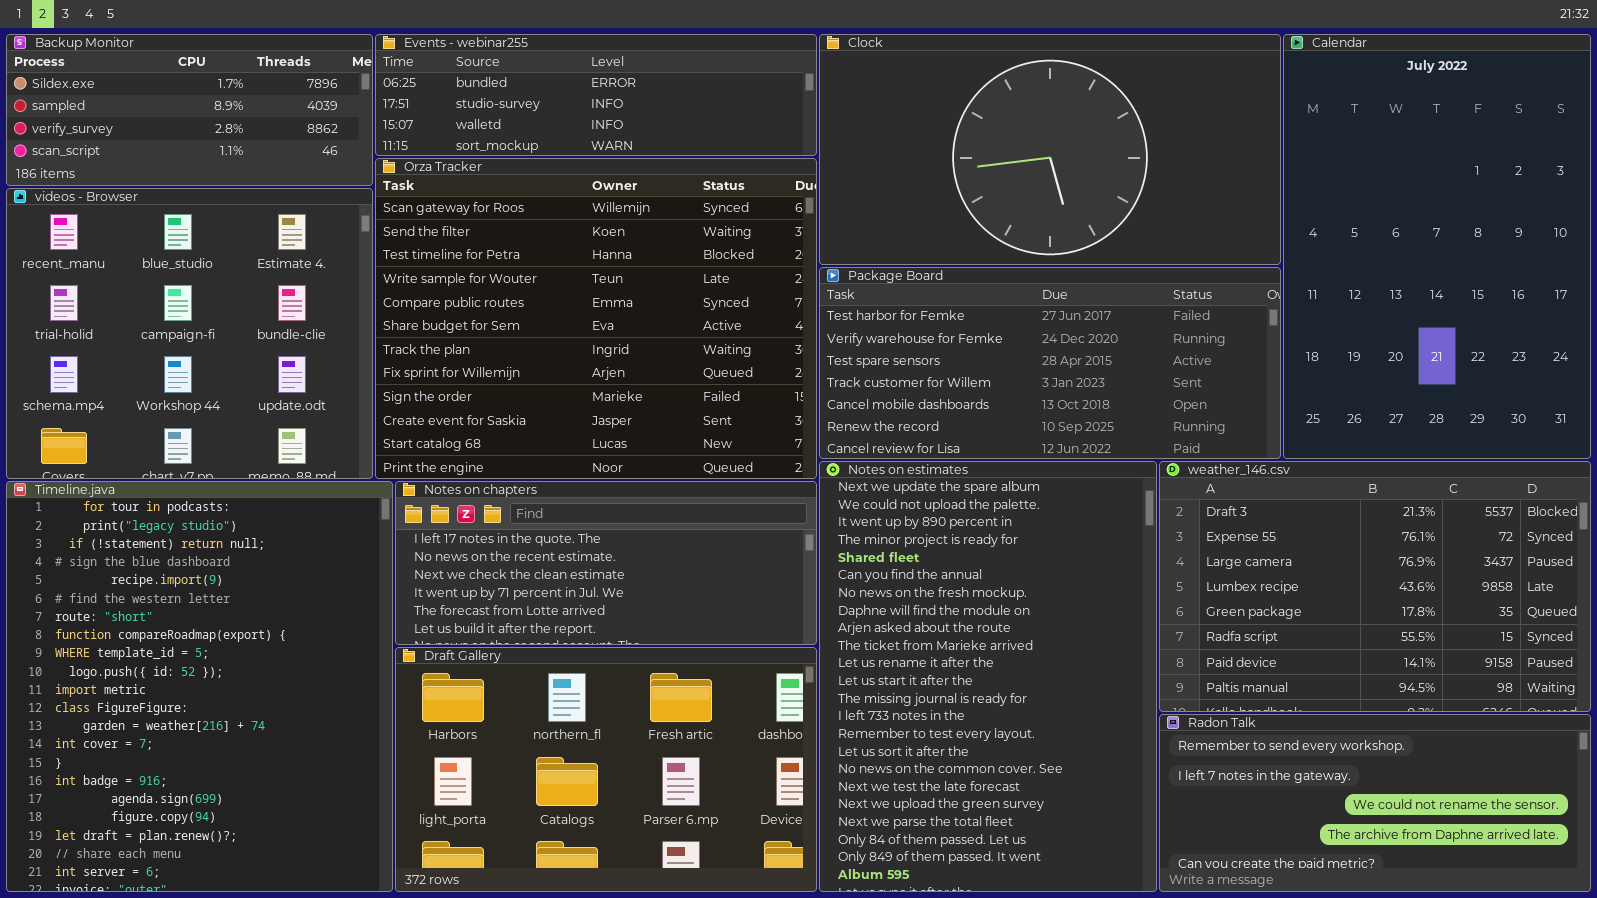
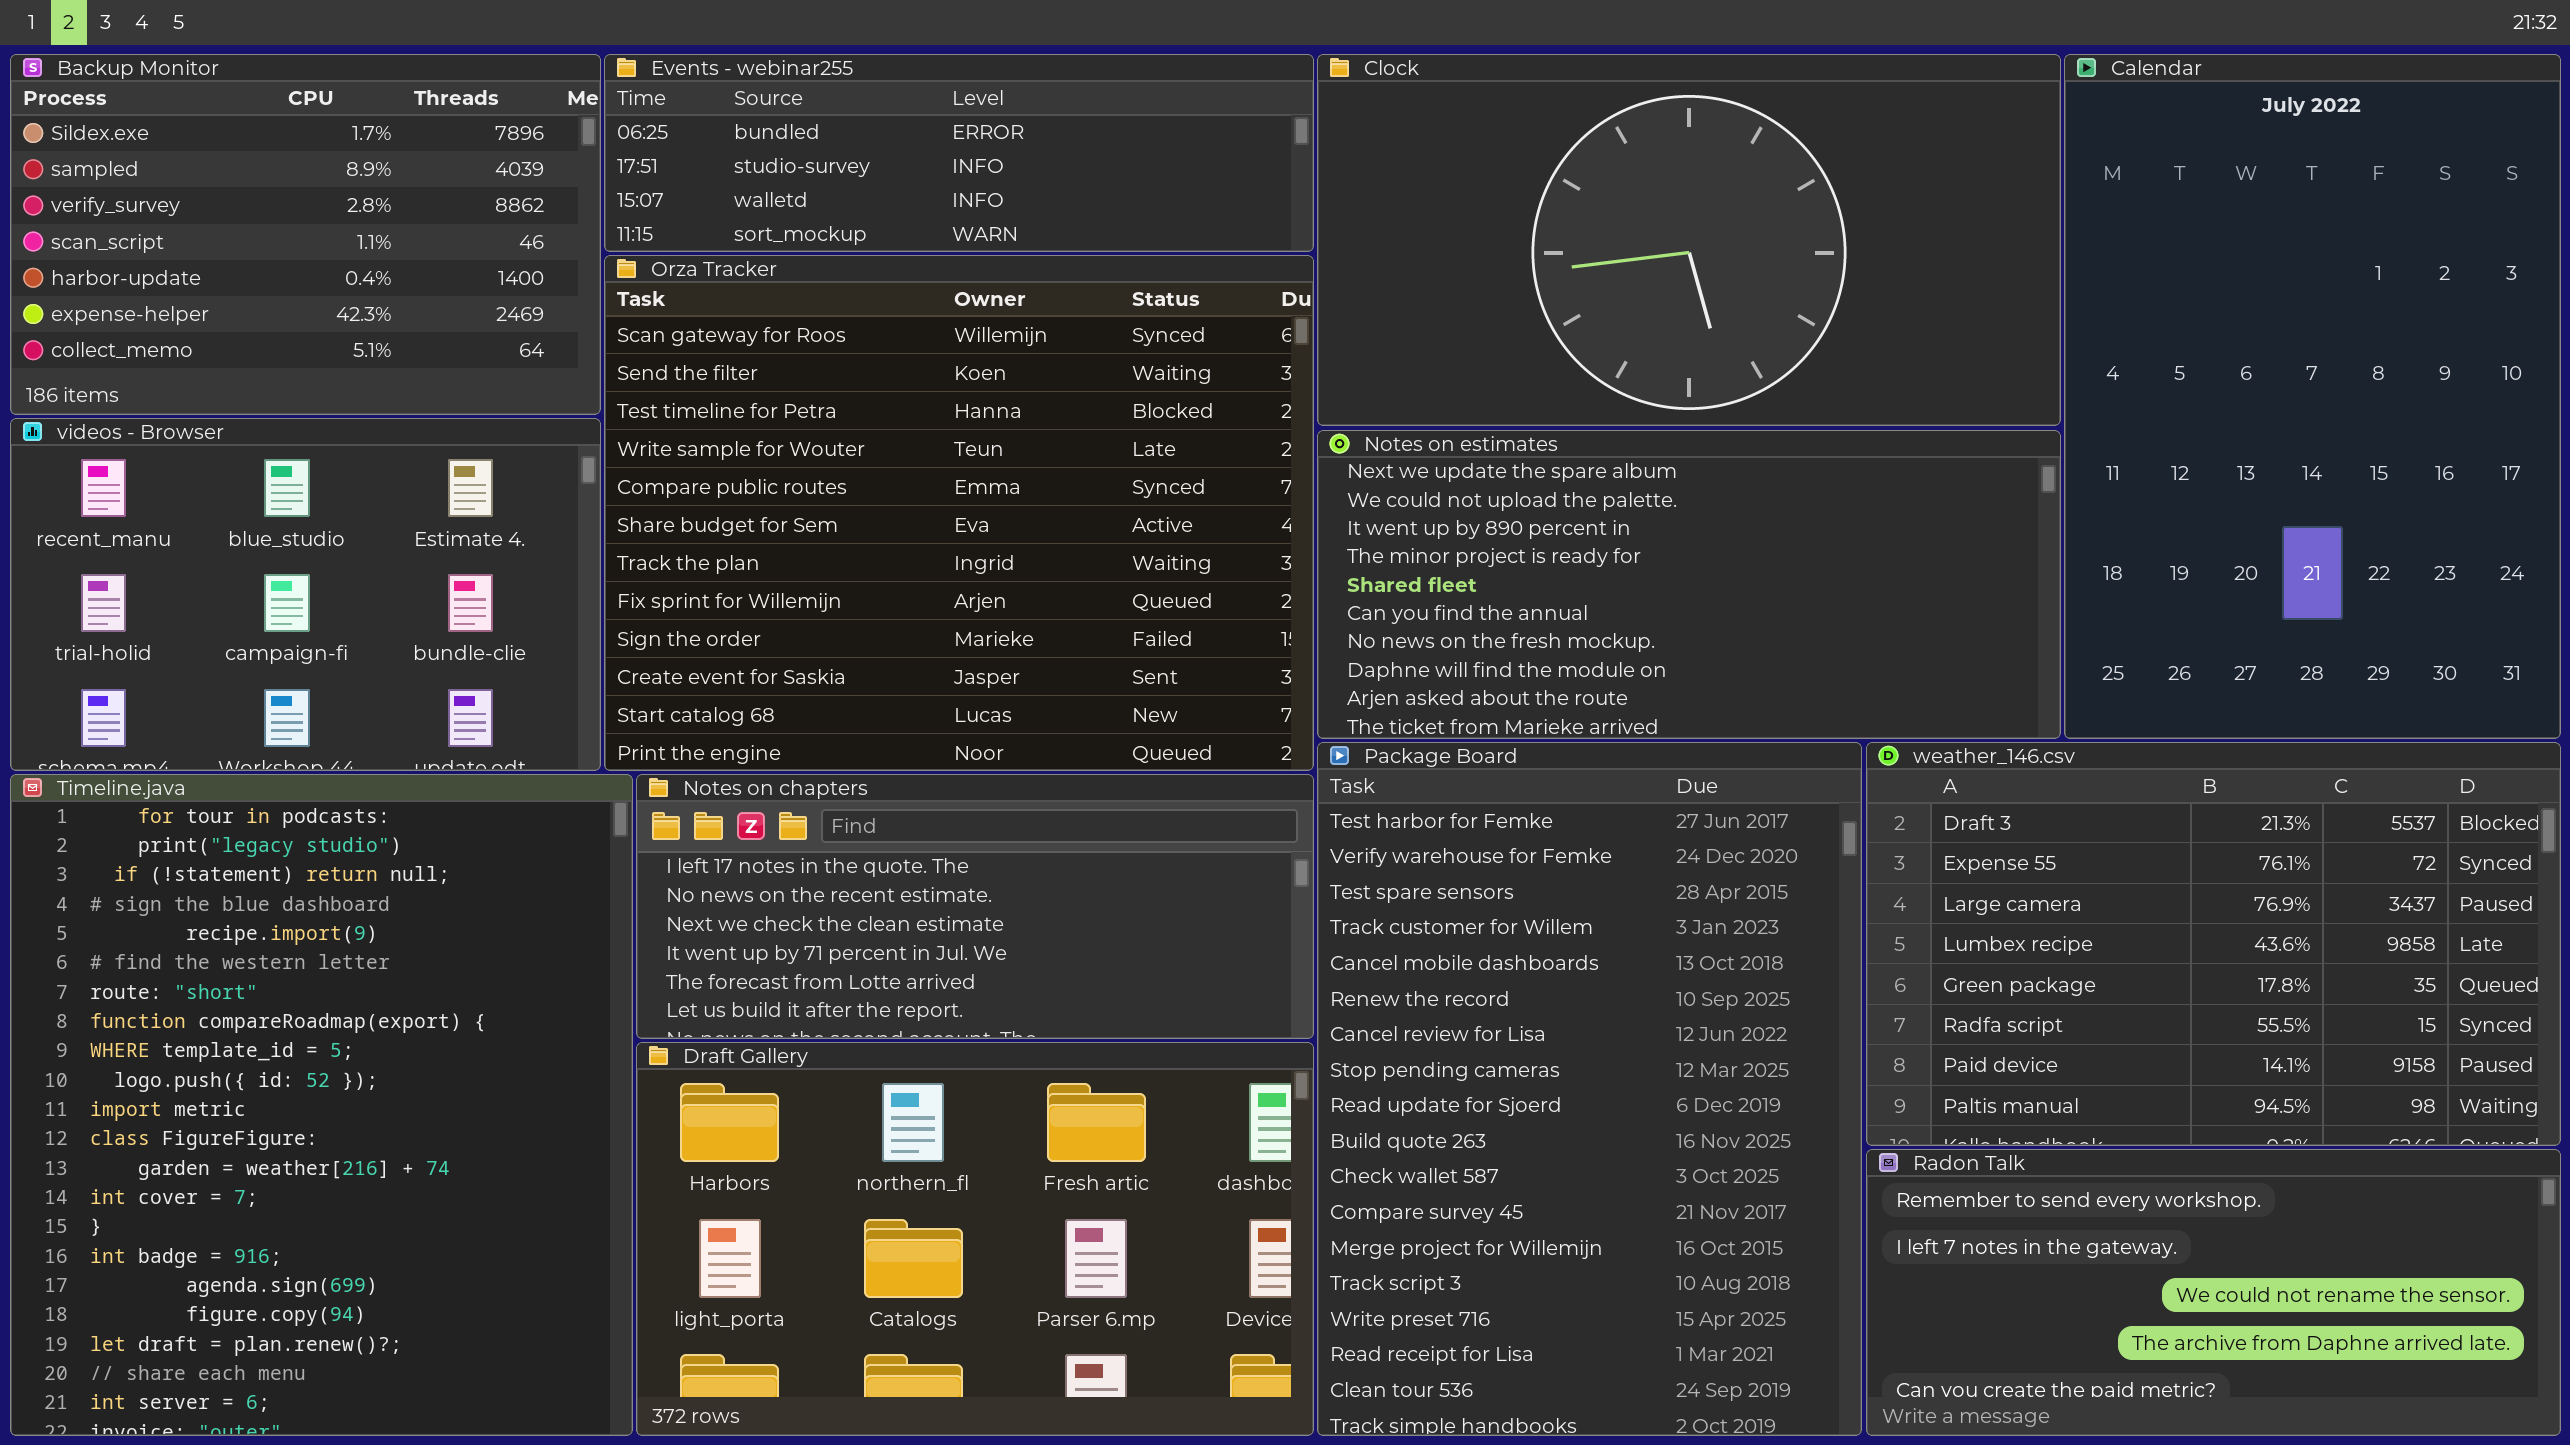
Backup Monitor: [6,34,373,186] -> [10,54,601,415], resized
videos - Browser: [6,188,373,479] -> [10,418,601,771], resized
Package Board: [819,267,1281,459] -> [1317,742,1862,1436], moved, resized
Notes on estimates: [819,461,1157,892] -> [1317,430,2061,739], moved, resized

